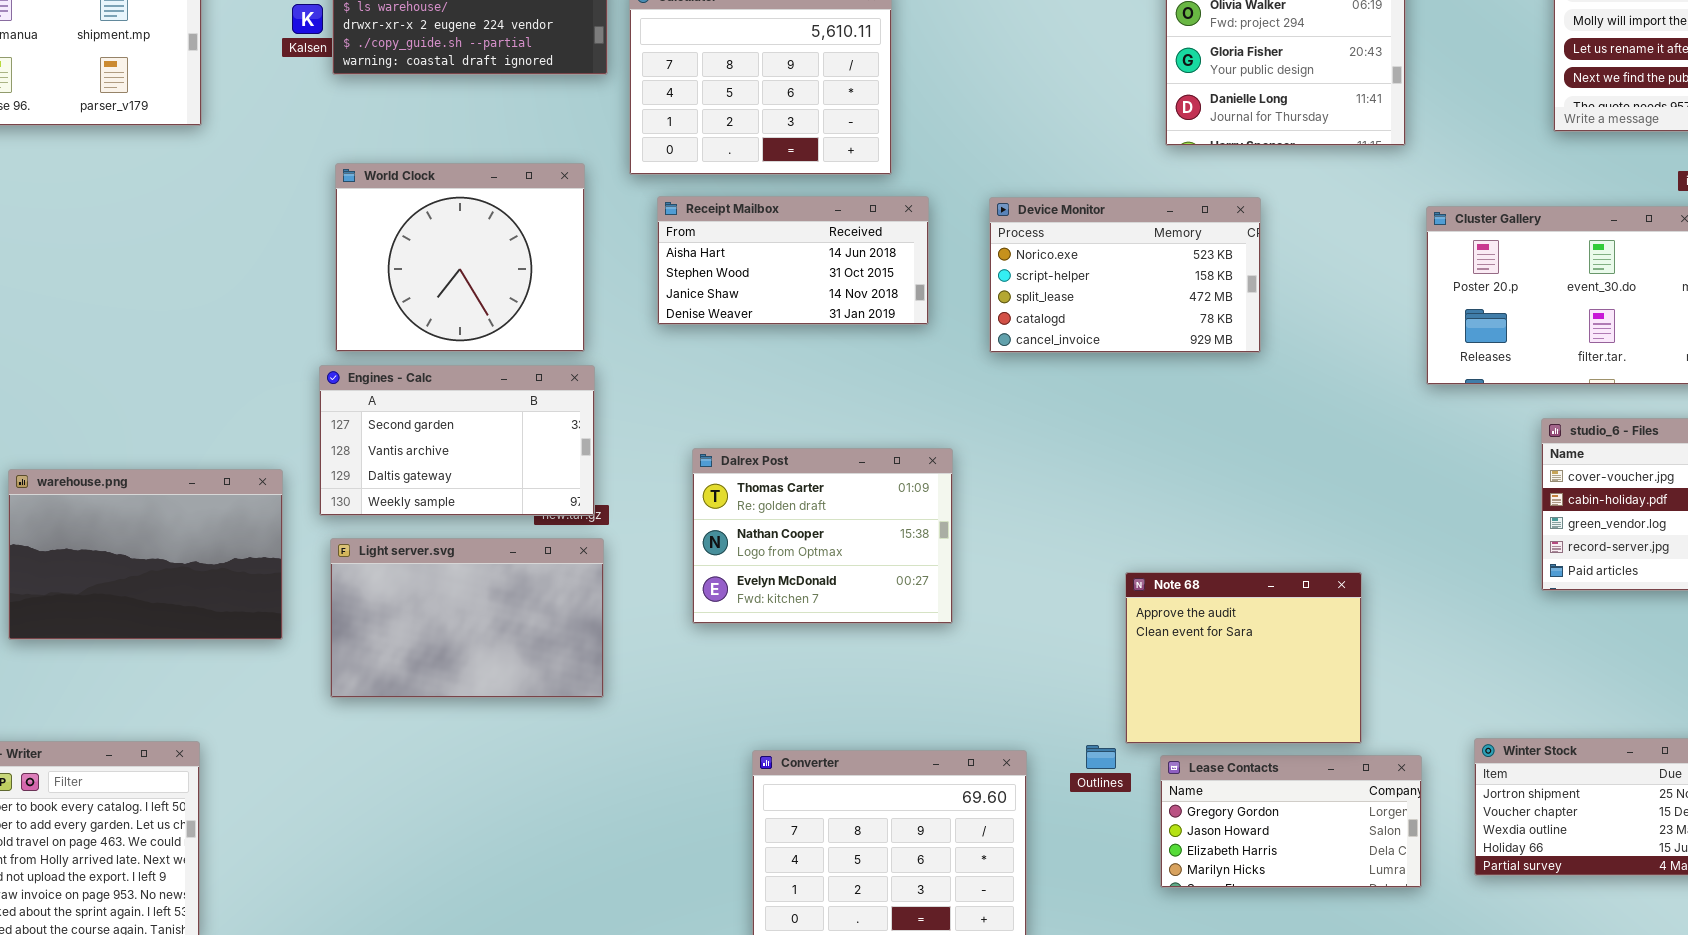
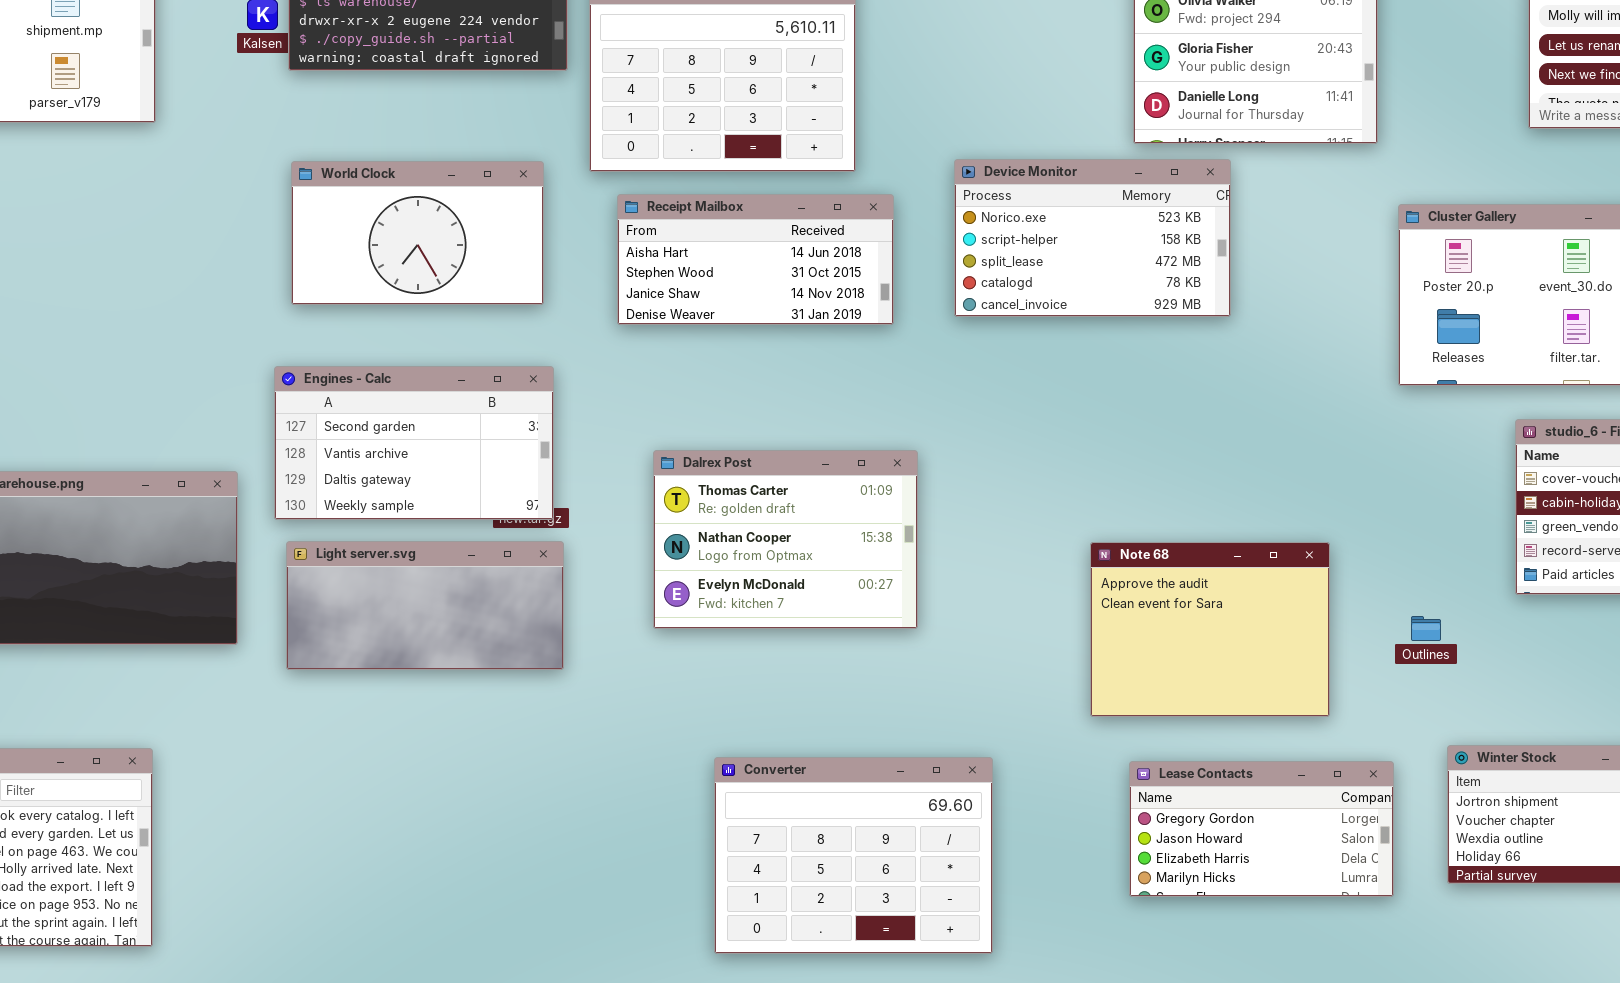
World Clock: [335,163,585,352] -> [291,161,544,305], resized
Device Monitor: [989,197,1261,353] -> [954,159,1231,317], moved
Light server.svg: [330,538,604,698] -> [286,541,564,670], resized
Note 68: [1125,572,1362,744] -> [1090,542,1330,717], moved
Outlines: [1086,745,1116,769] -> [1411,616,1441,641], moved

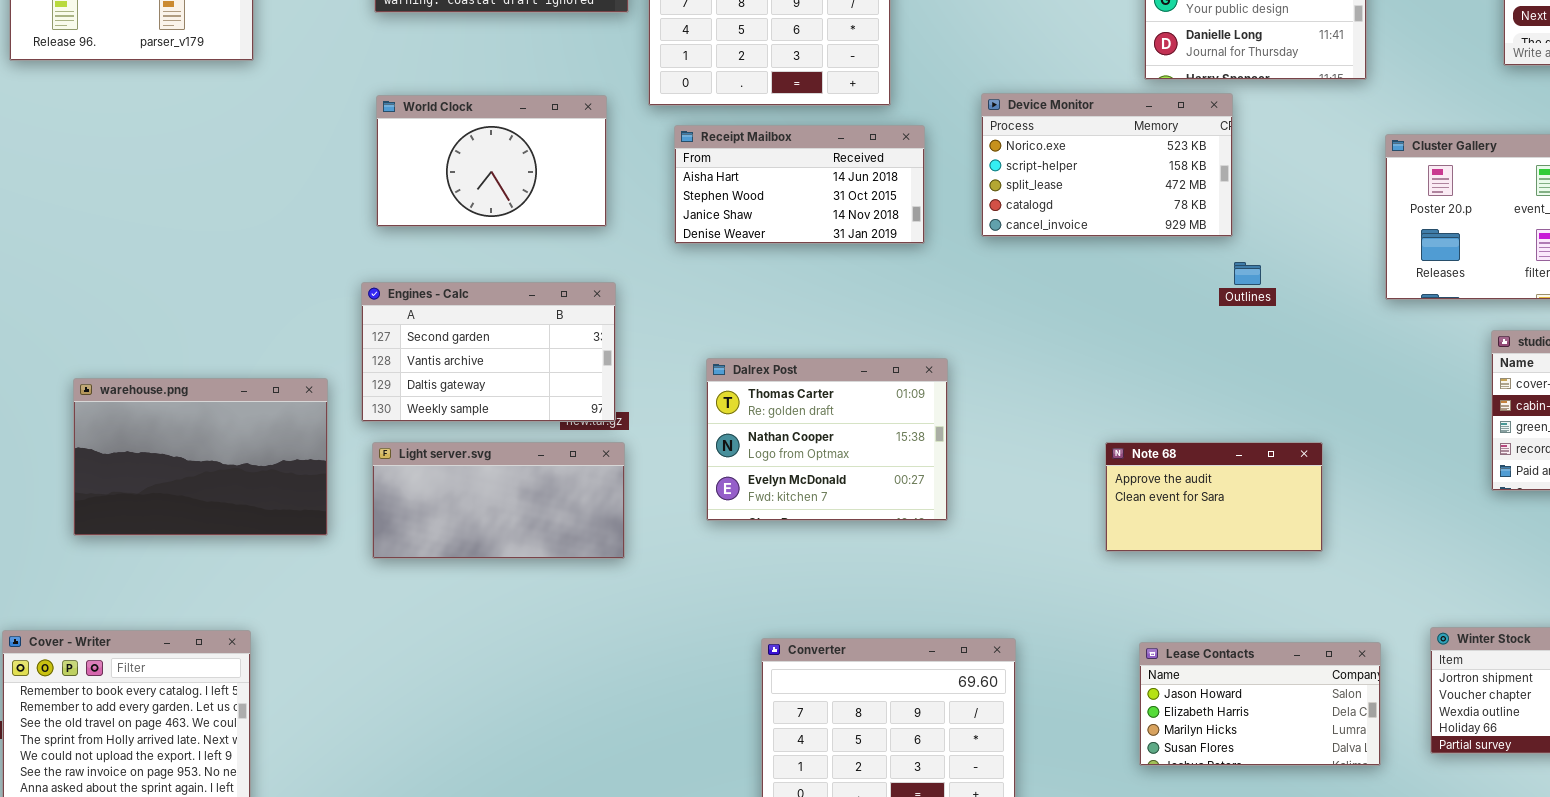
Note 68: [1090,542,1330,717] -> [1105,442,1323,552], resized
Outlines: [1411,616,1441,641] -> [1234,262,1261,285], moved
Lease Contacts: [1129,761,1394,897] -> [1139,642,1381,766], scrolled down 1 row

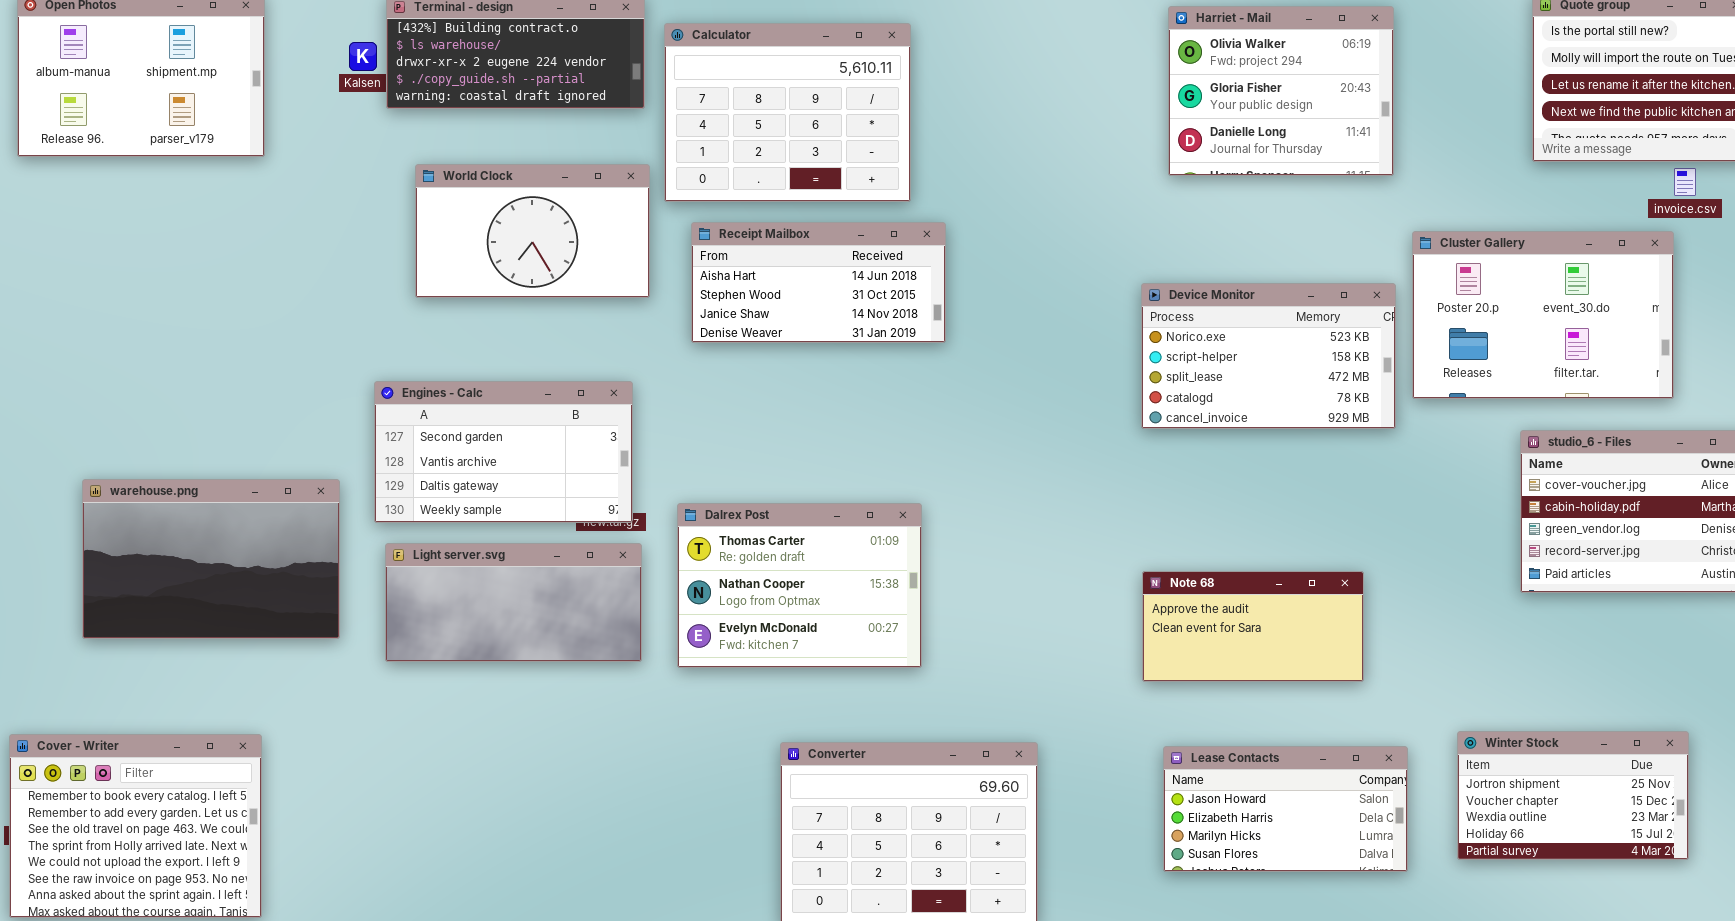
Device Monitor: [981,93,1233,237] -> [1141,283,1396,429], moved
World Clock: [376,95,607,227] -> [415,164,650,298], moved
Dalrex Post: [706,358,948,521] -> [677,503,922,668], moved
Note 68: [1105,442,1323,552] -> [1142,571,1364,682], moved

